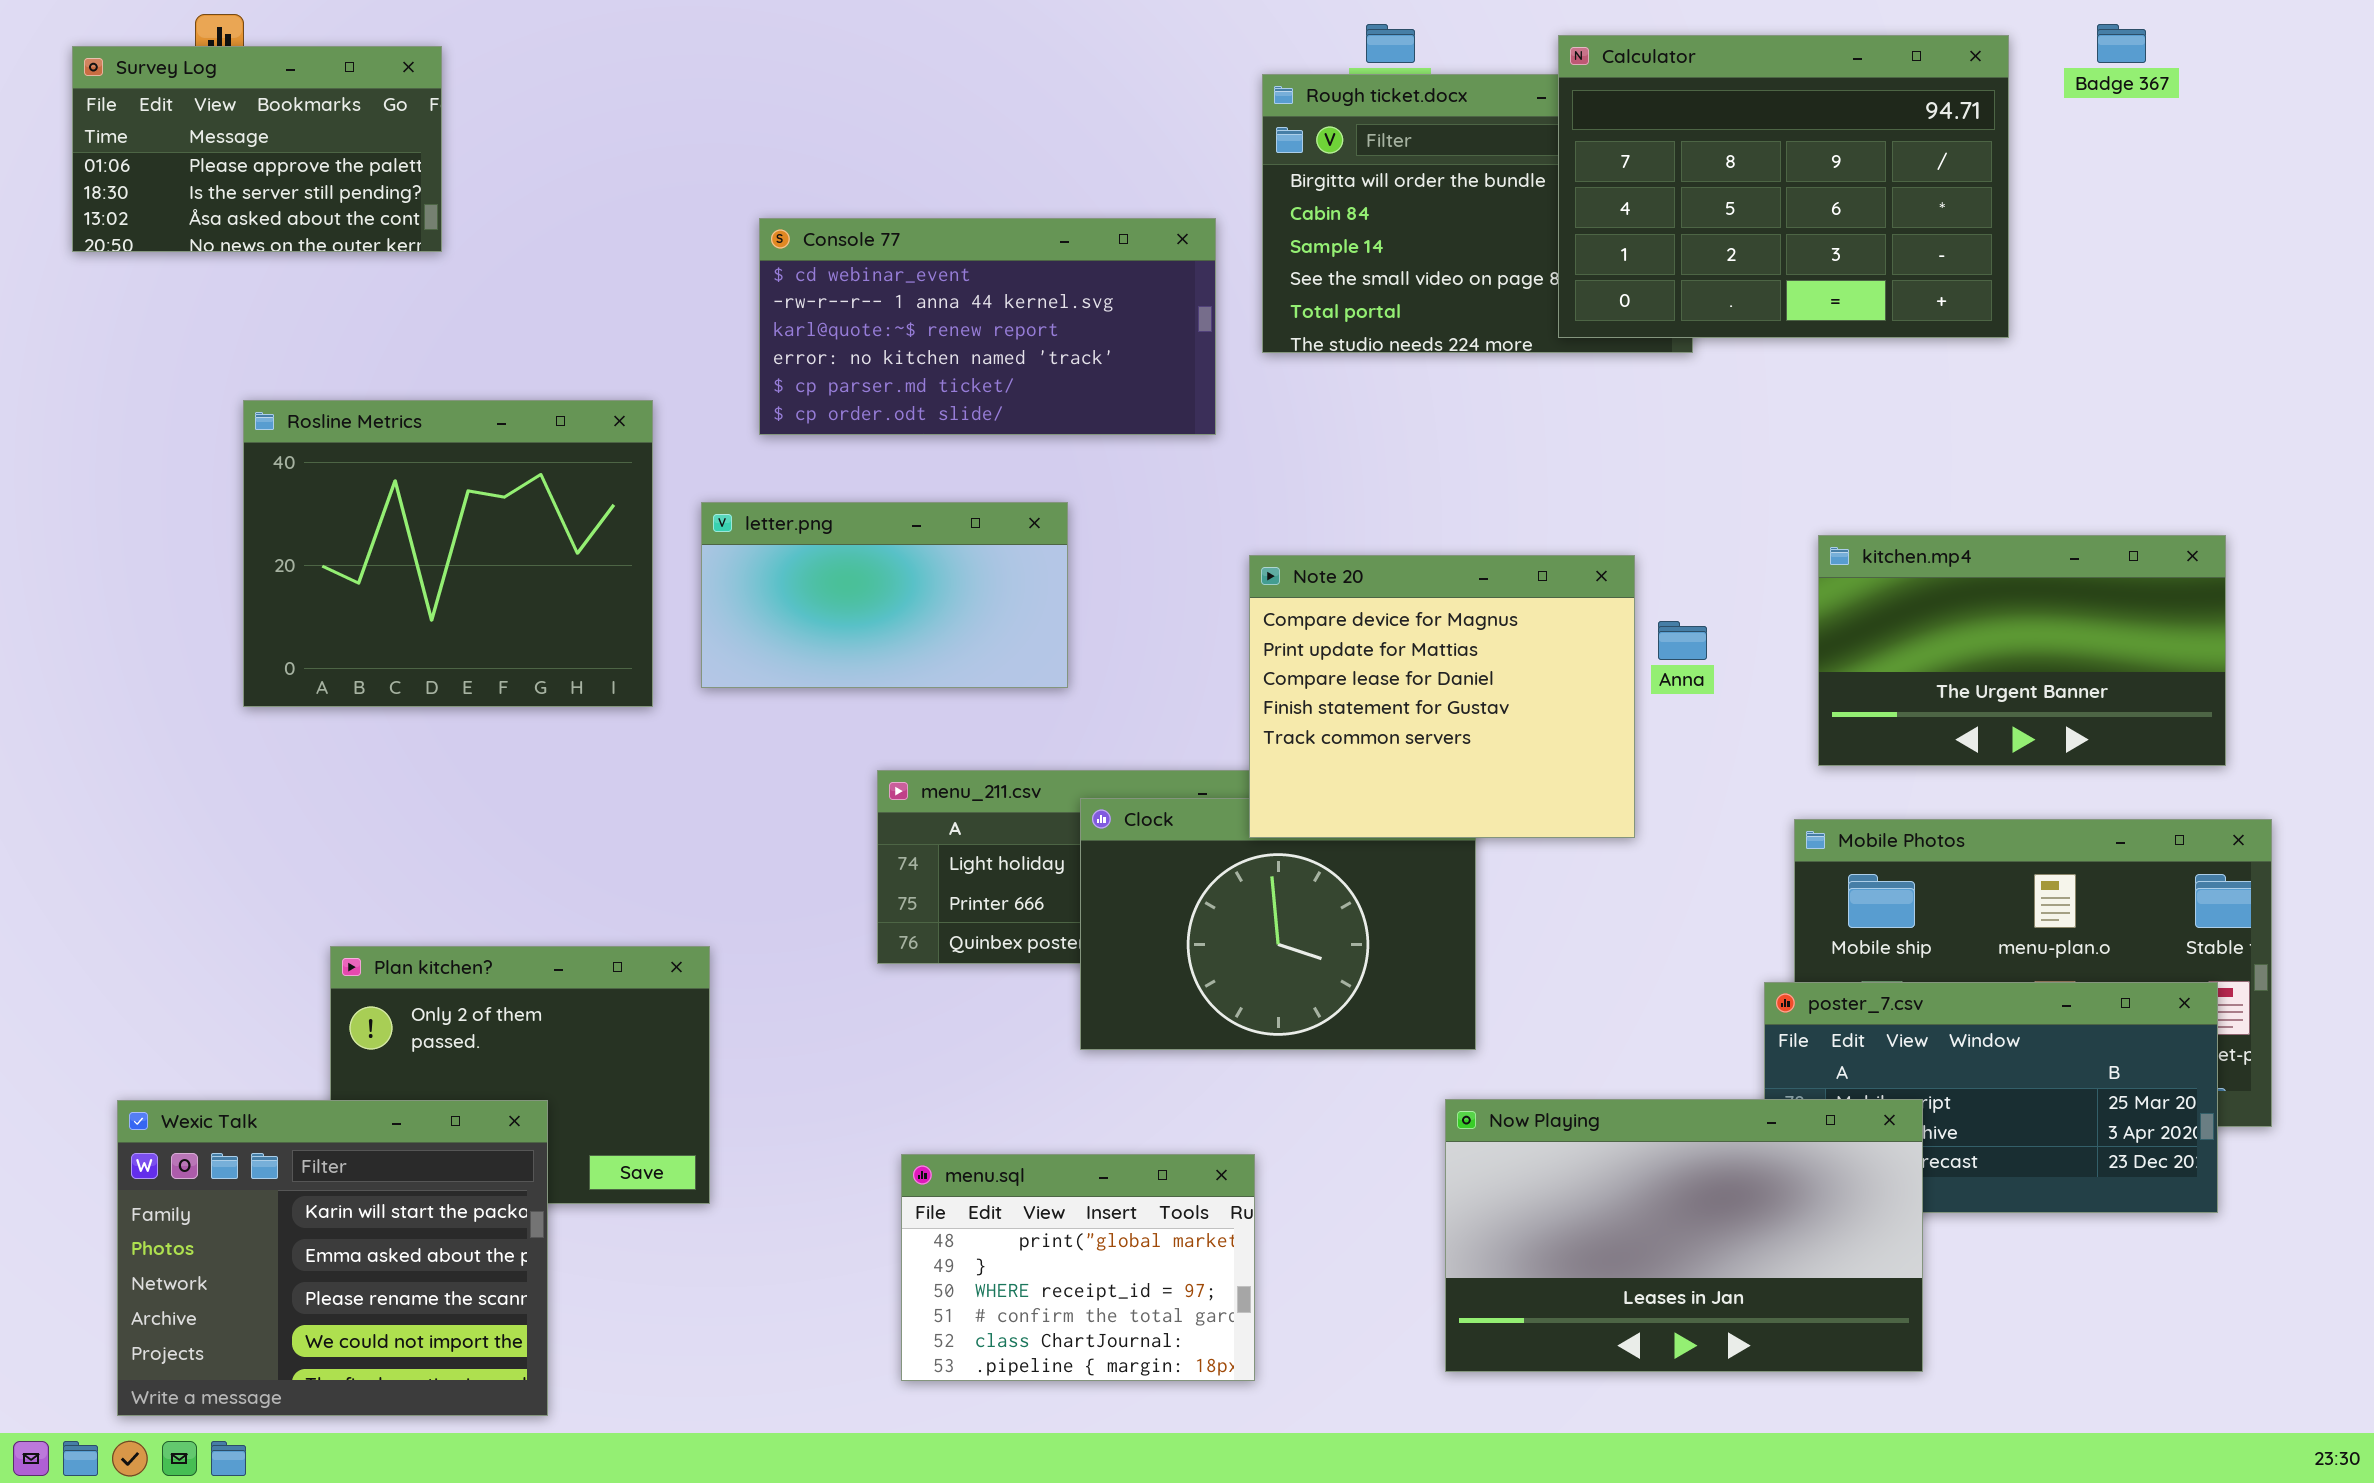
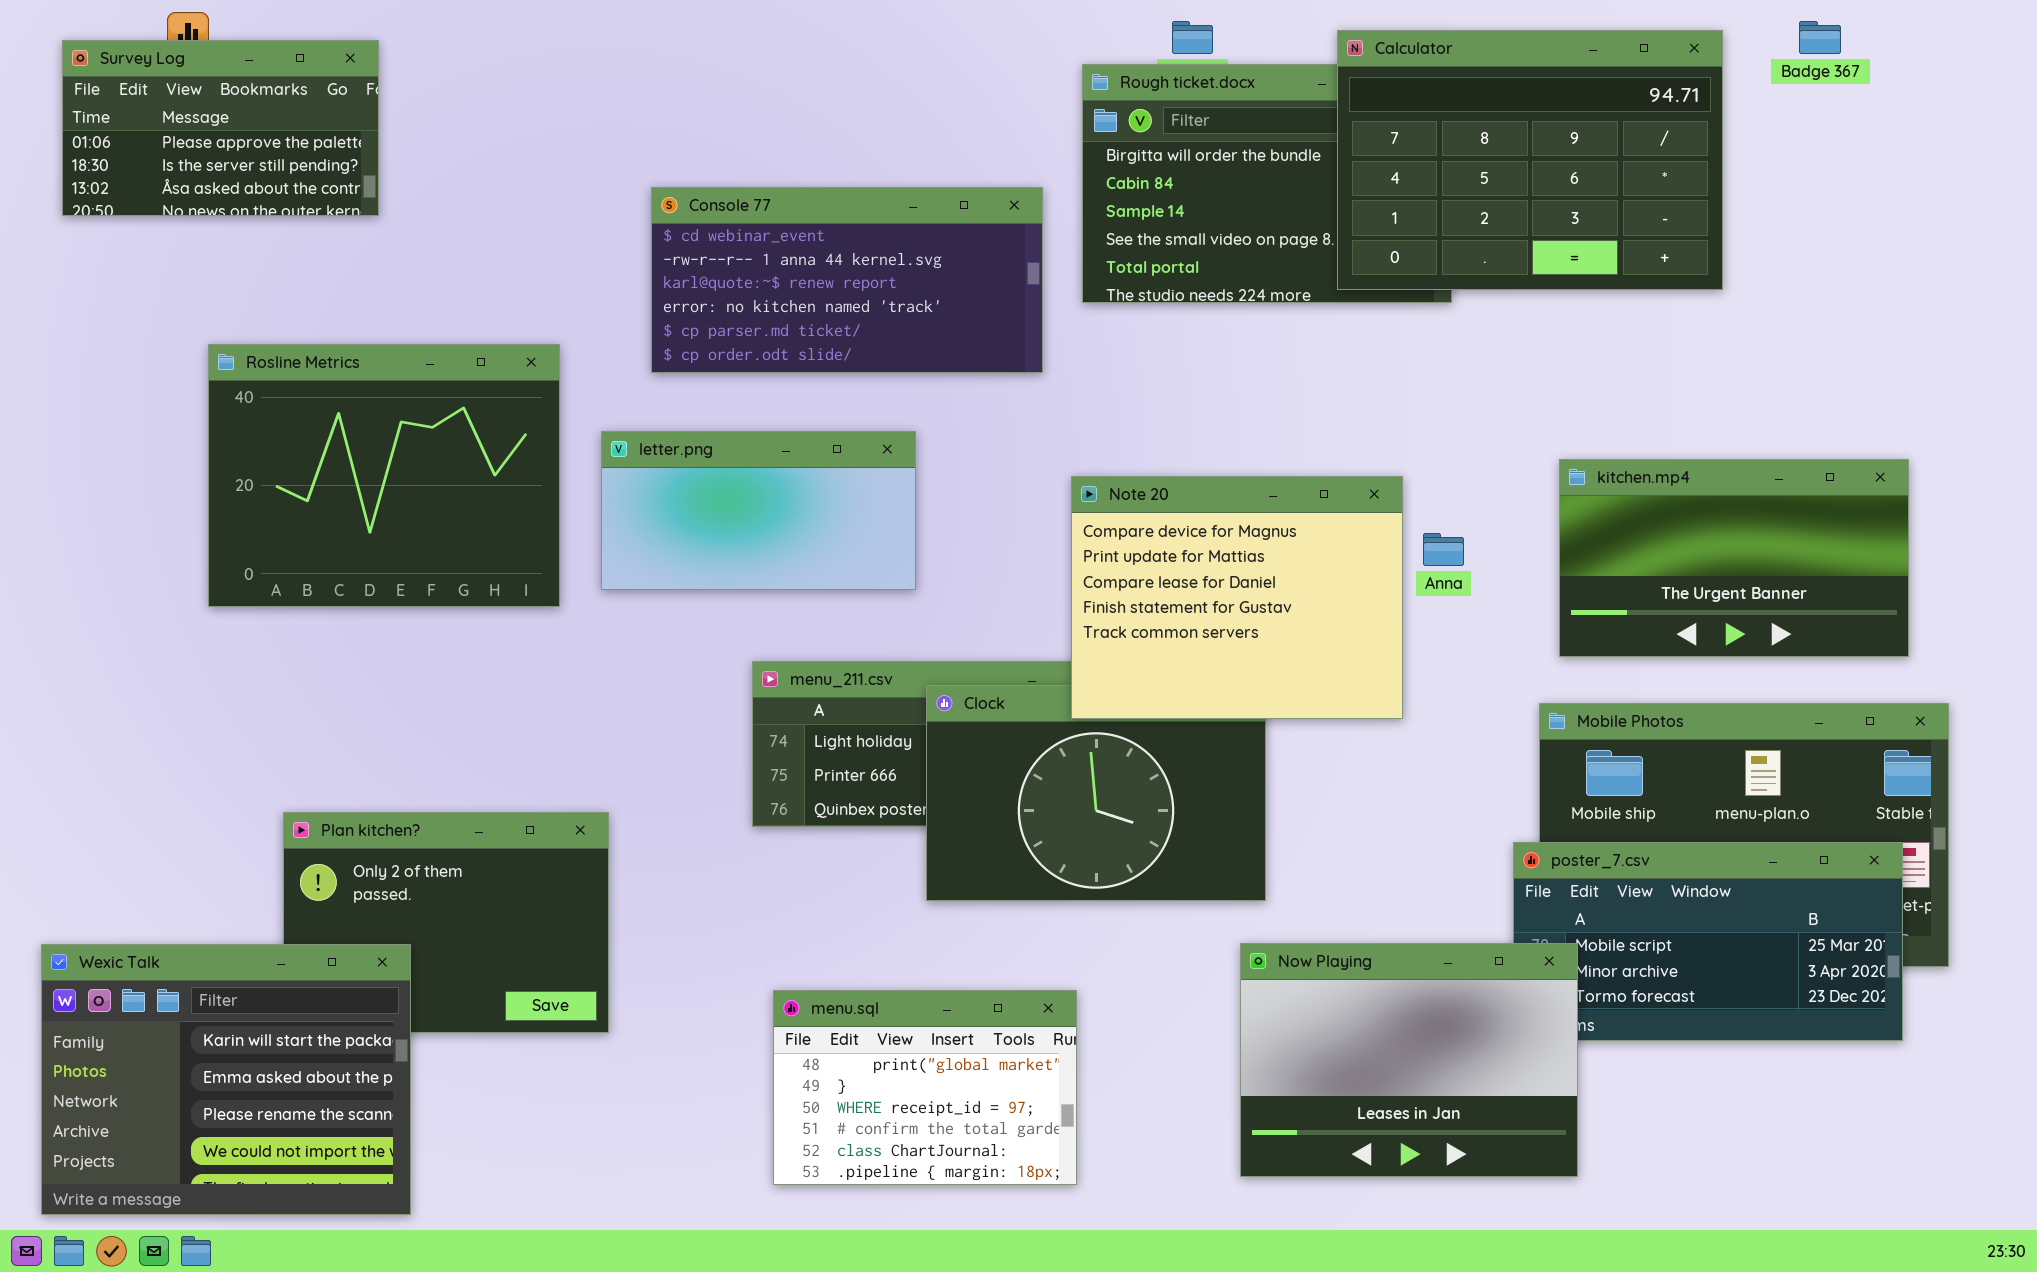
Now Playing: [1445,1099,1923,1372] -> [1240,943,1578,1177], resized
Wexic Talk: [117,1100,548,1416] -> [41,944,411,1215], moved

